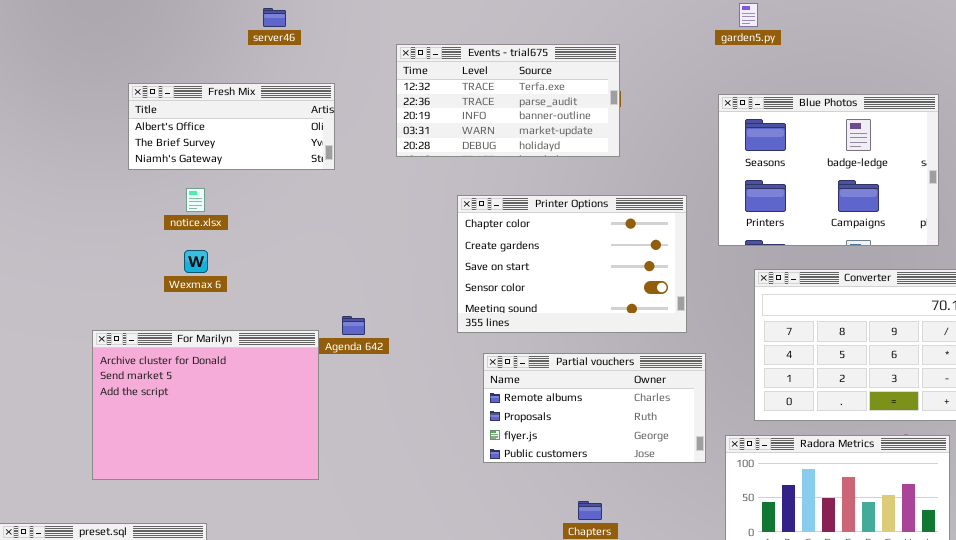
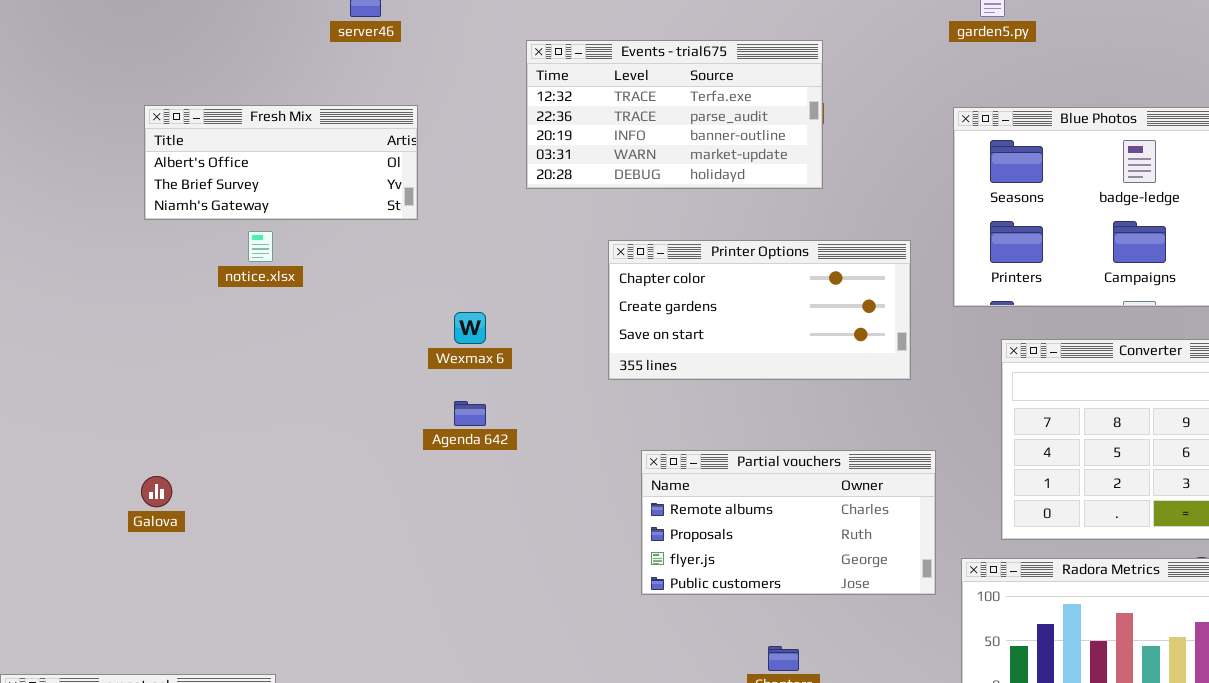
Fresh Mix: [128,83,335,170] -> [144,105,418,220], moved
Printer Options: [457,195,687,333] -> [608,240,911,380], resized
Wexmax 6: [184,250,208,273] -> [454,312,486,344], moved
For Marilyn: [92,330,319,480] -> none, closed

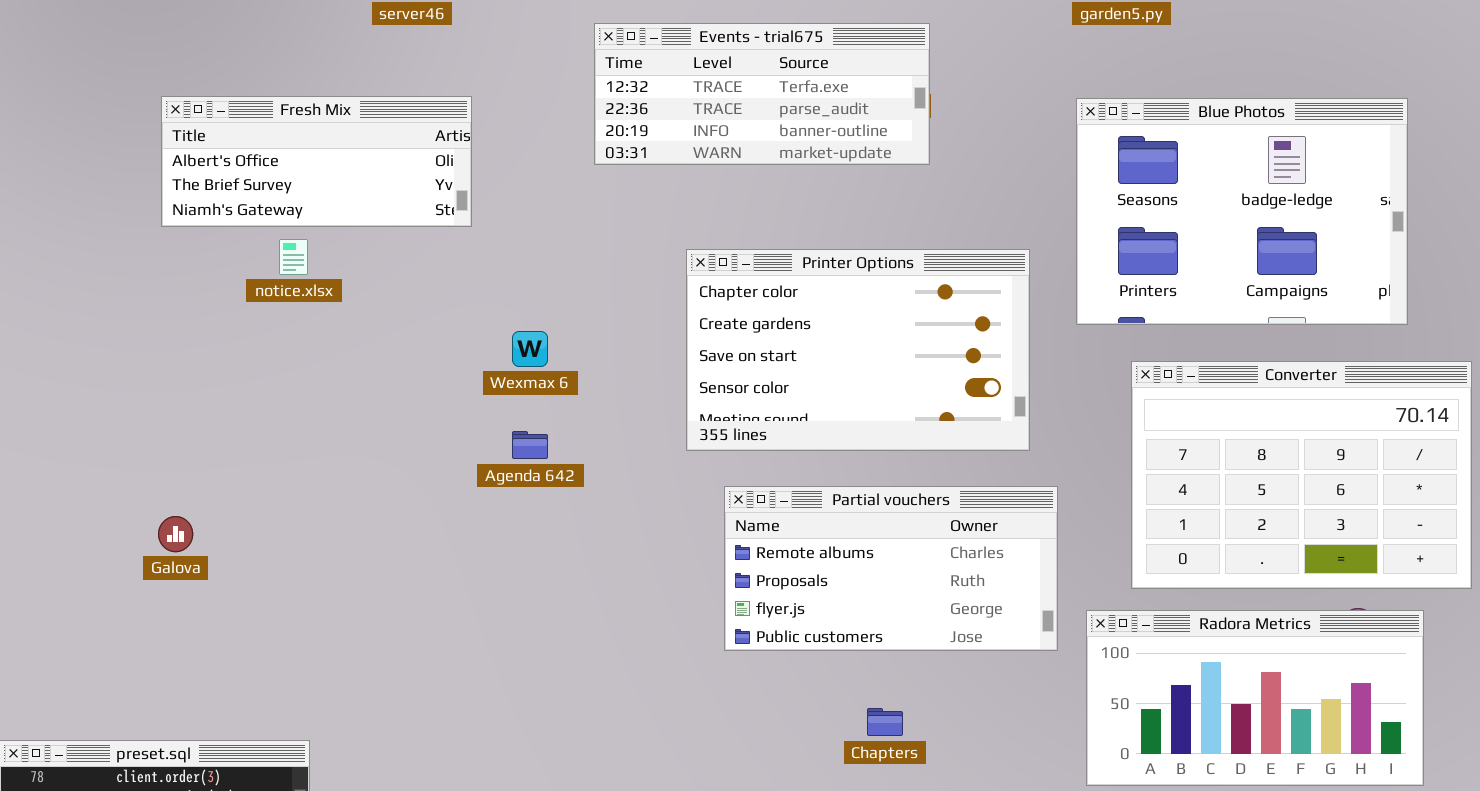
Events - trial675: [526,40,823,189] -> [594,23,930,165], resized
Printer Options: [608,240,911,380] -> [686,249,1030,451], resized

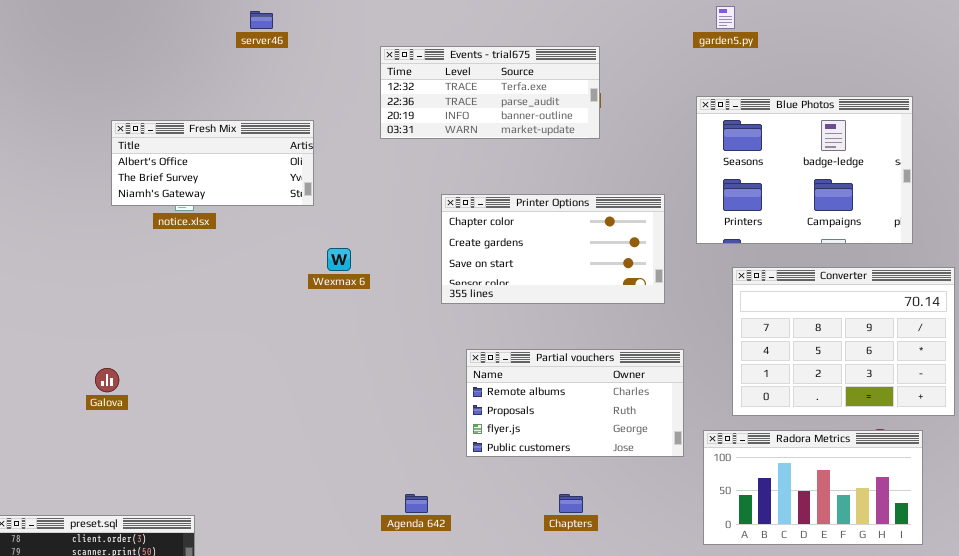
Fresh Mix: [161,96,472,227] -> [111,120,314,206], moved
Printer Options: [686,249,1030,451] -> [441,194,665,304], resized
Agenda 642: [512,431,548,459] -> [405,494,428,513], moved

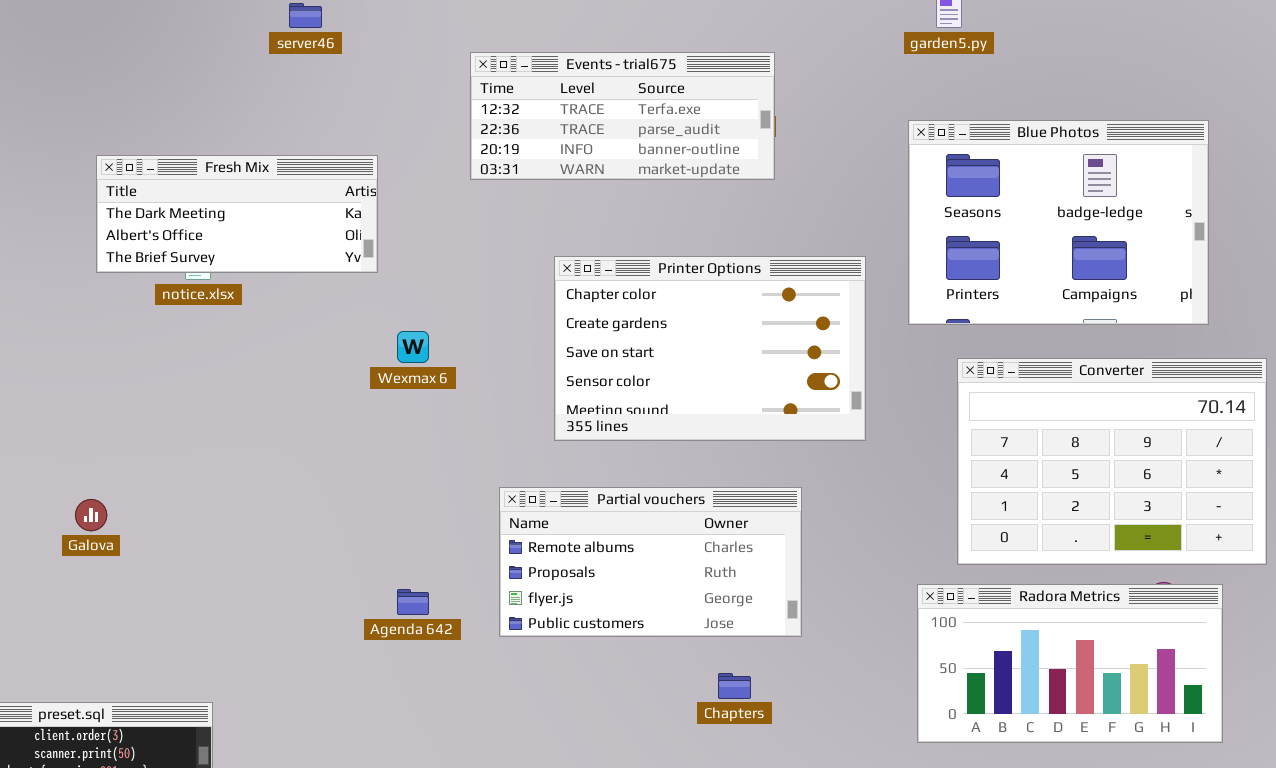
Fresh Mix: [111,120,314,206] -> [96,155,378,273], scrolled up 1 row
Printer Options: [441,194,665,304] -> [554,256,866,441], resized
Partial vouchers: [466,349,684,457] -> [499,487,802,637], moved
Agenda 642: [405,494,428,513] -> [397,589,429,615], moved

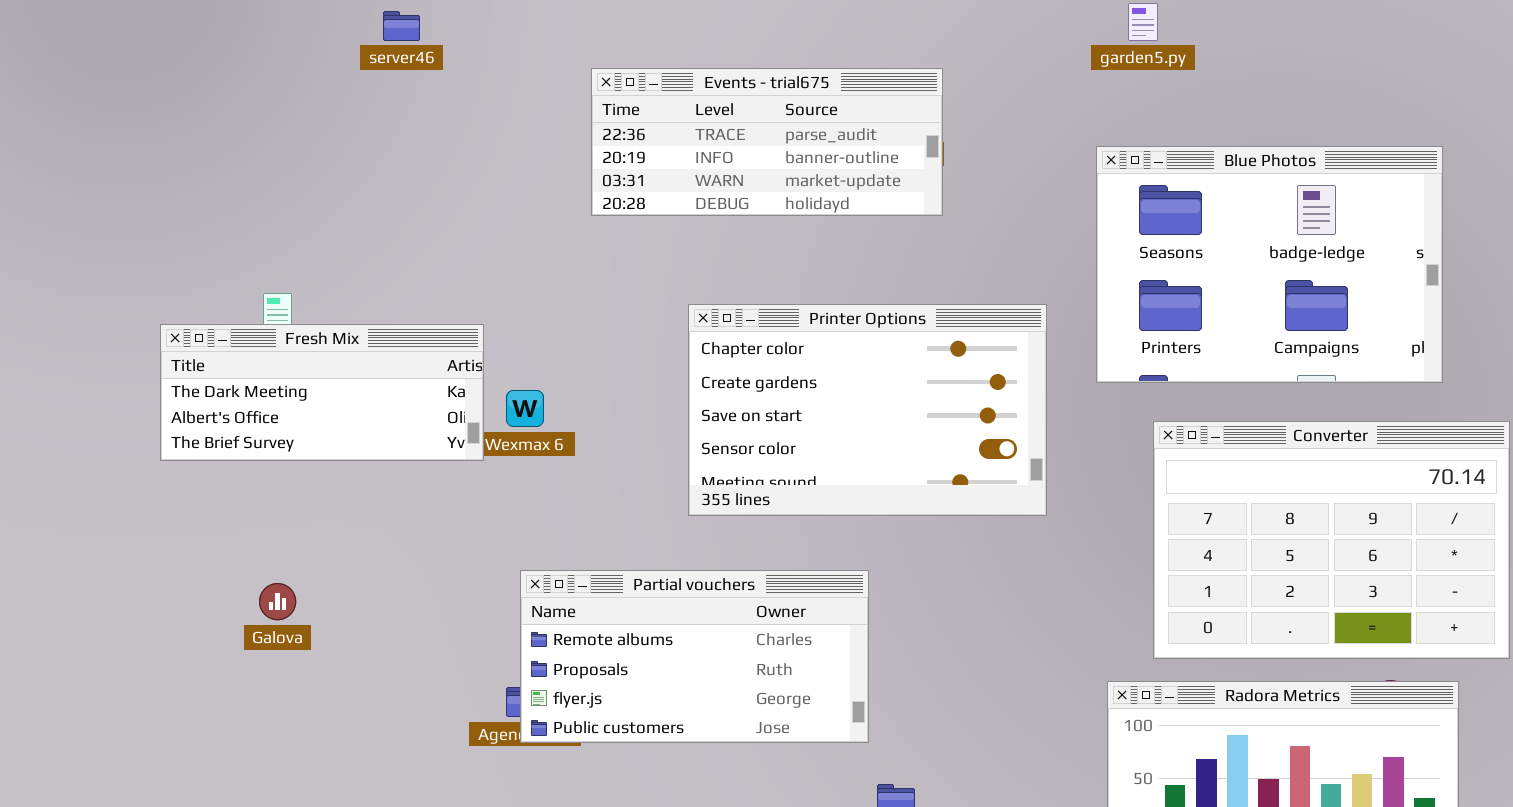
Events - trial675: [470,52,775,180] -> [591,68,943,216], scrolled down 1 row
Fresh Mix: [96,155,378,273] -> [160,324,484,461], moved
Partial vouchers: [499,487,802,637] -> [520,570,869,743], moved
Galova: [75,499,107,531] -> [259,583,296,620], moved

